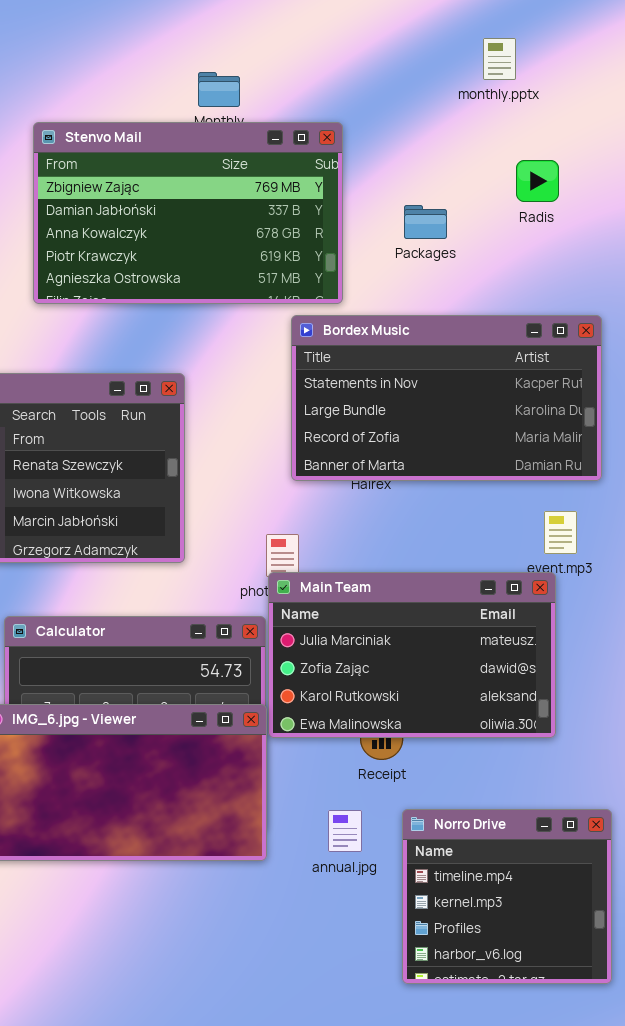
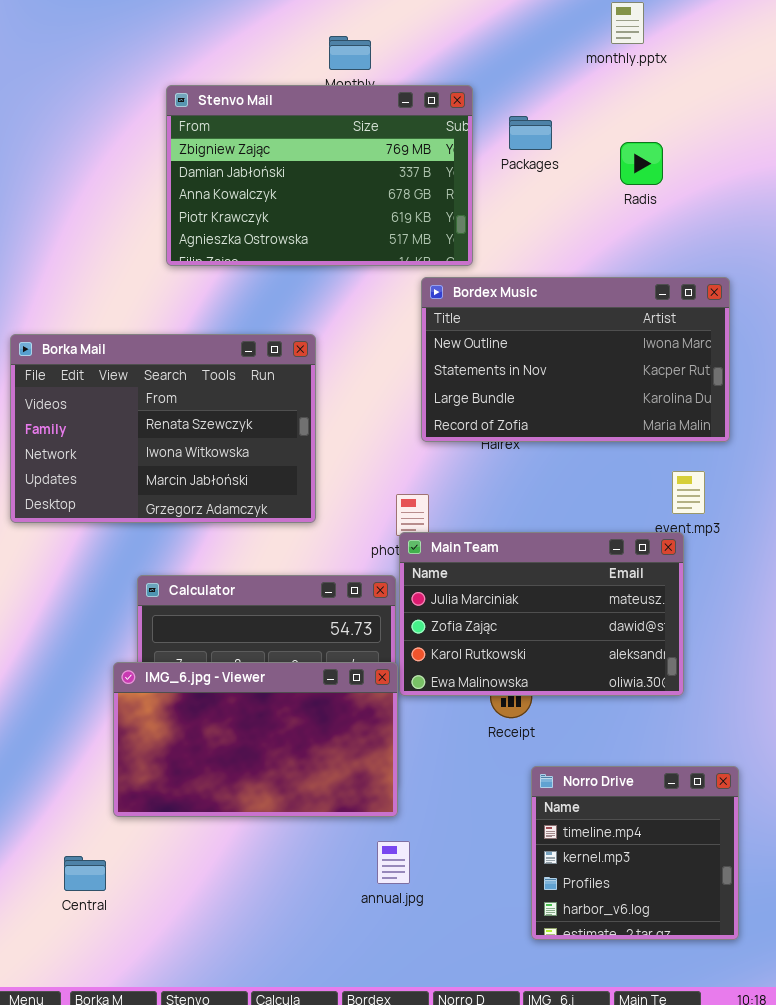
Radis: [516,160,559,202] -> [620,142,663,185], moved
Packages: [404,205,447,239] -> [509,116,552,150], moved
Bordex Music: [291,315,602,481] -> [421,277,730,442], scrolled up 1 row
annual.jpg: [328,810,362,852] -> [377,841,410,884], moved

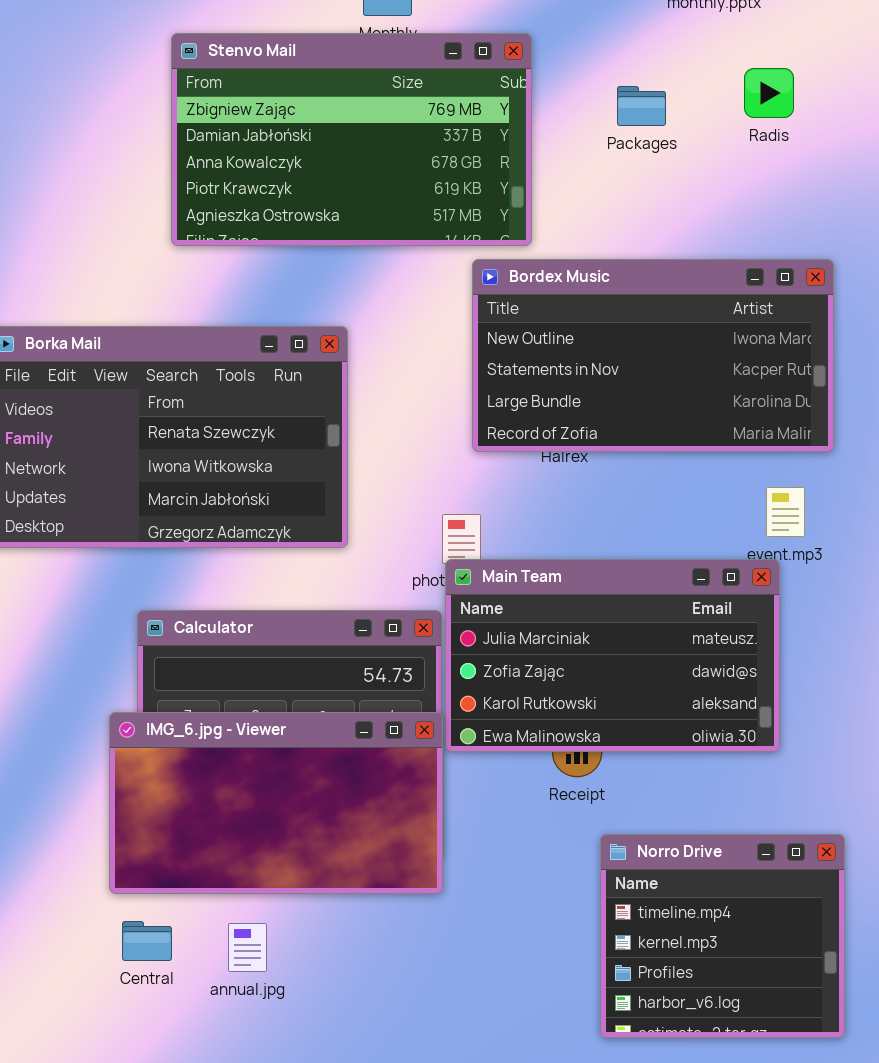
Packages: [509,116,552,150] -> [617,86,666,126], moved
Radis: [620,142,663,185] -> [744,68,794,118], moved
annual.jpg: [377,841,410,884] -> [228,923,267,972], moved
Central: [64,856,106,891] -> [122,921,172,961], moved

